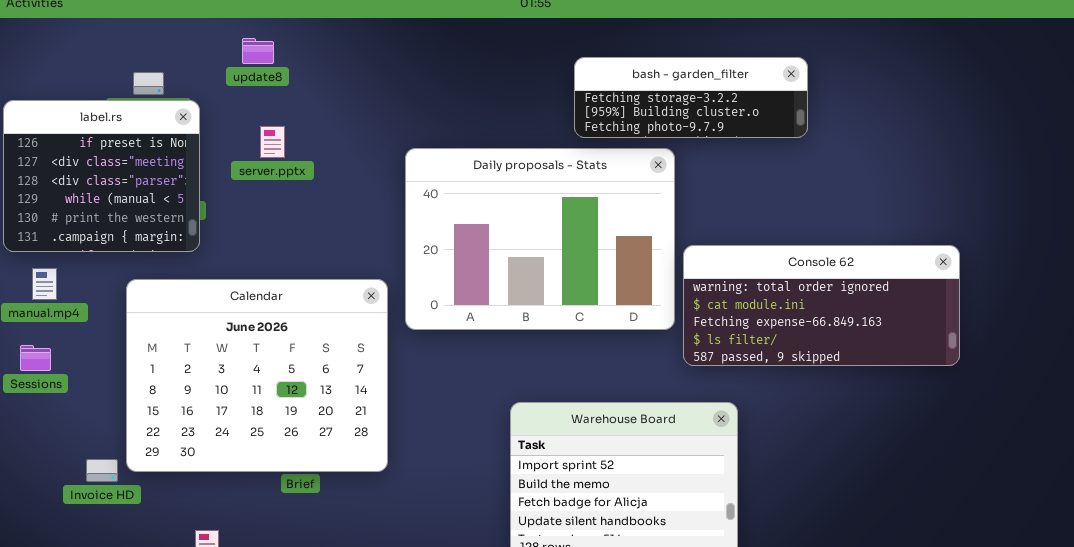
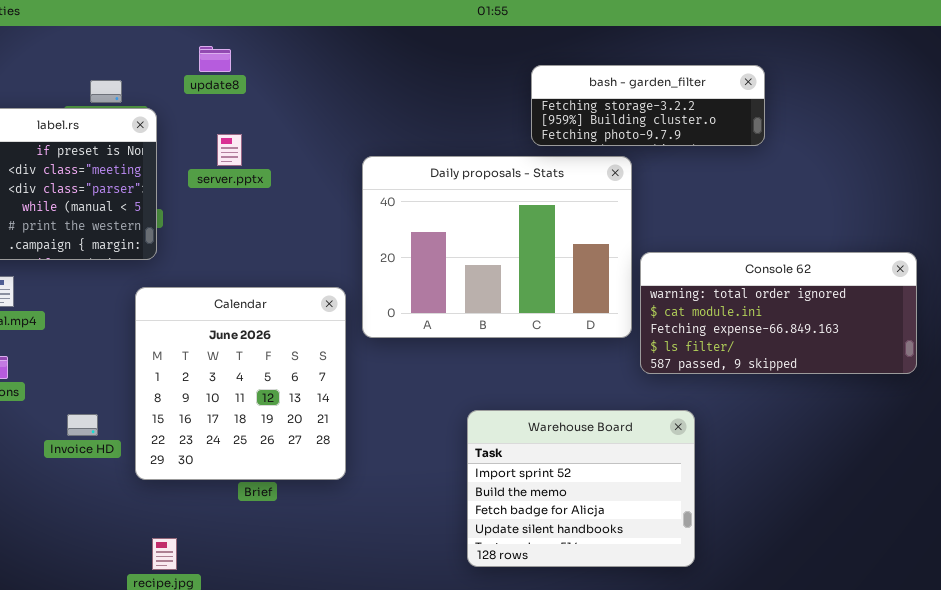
Calendar: [126,279,388,472] -> [135,287,346,480], resized
Invoice HD: [86,459,118,482] -> [67,414,98,436], moved

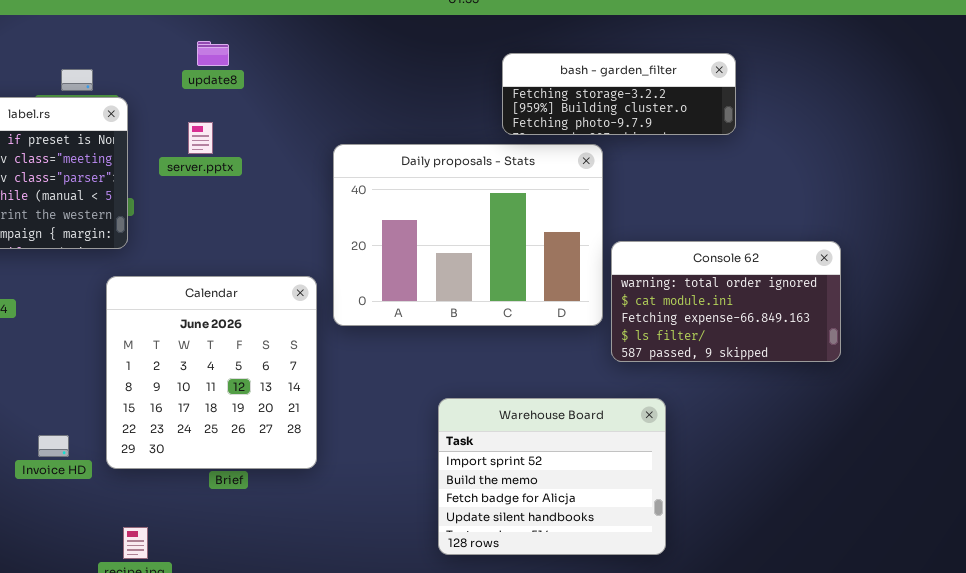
update8: [199,46,231,72] -> [197,41,229,66], moved
Console 62: [640,252,917,374] -> [611,241,841,362], resized
Invoice HD: [67,414,98,436] -> [38,435,69,457], moved

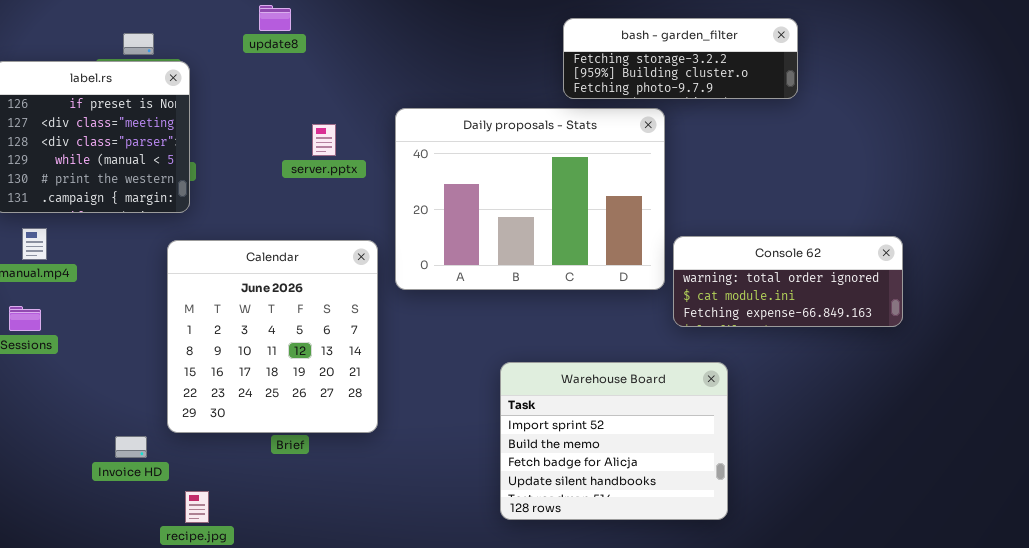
server.pptx: [188,122,213,154] -> [312,124,336,156], moved
Console 62: [611,241,841,362] -> [673,236,903,327], resized
Invoice HD: [38,435,69,457] -> [115,436,147,458], moved

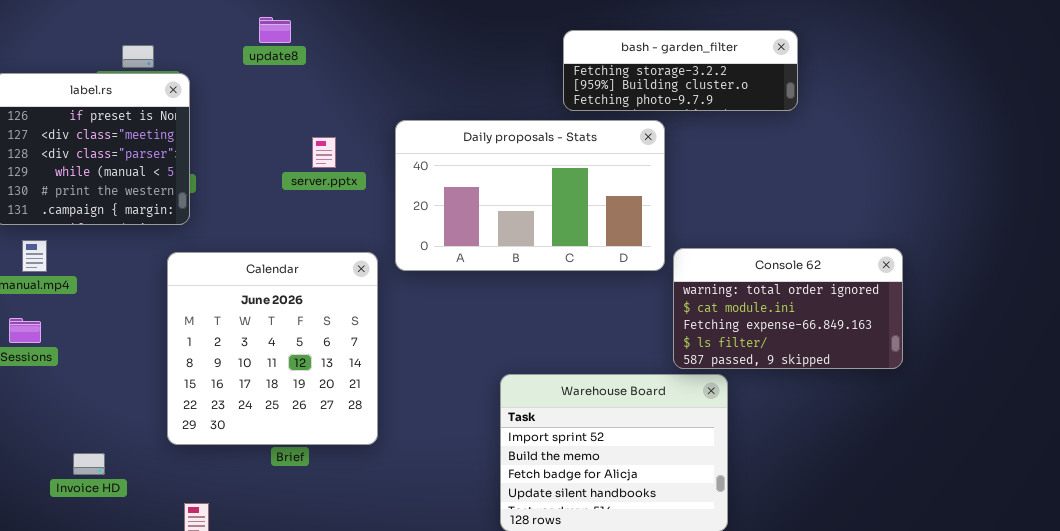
Daily proposals - Stats: [395,108,665,290] -> [395,120,665,271], resized
Console 62: [673,236,903,327] -> [673,248,903,369], resized
Invoice HD: [115,436,147,458] -> [73,453,105,475], moved

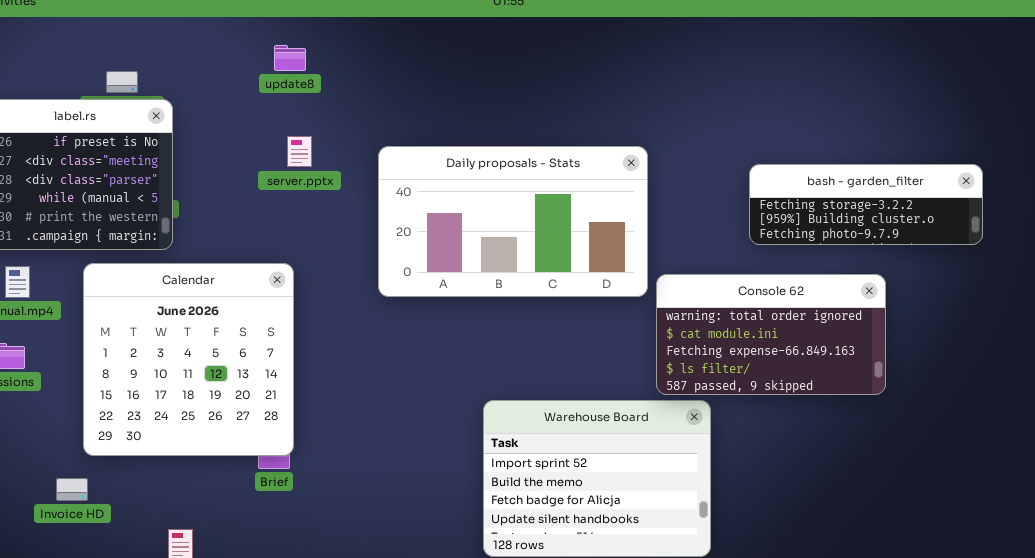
update8: [259,17,291,43] -> [274,45,306,71], moved
bash - garden_filter: [563,30,798,111] -> [749,164,983,245], moved
server.pptx: [312,137,336,168] -> [287,136,312,167], moved
Calendar: [167,252,378,445] -> [83,263,294,456], moved

